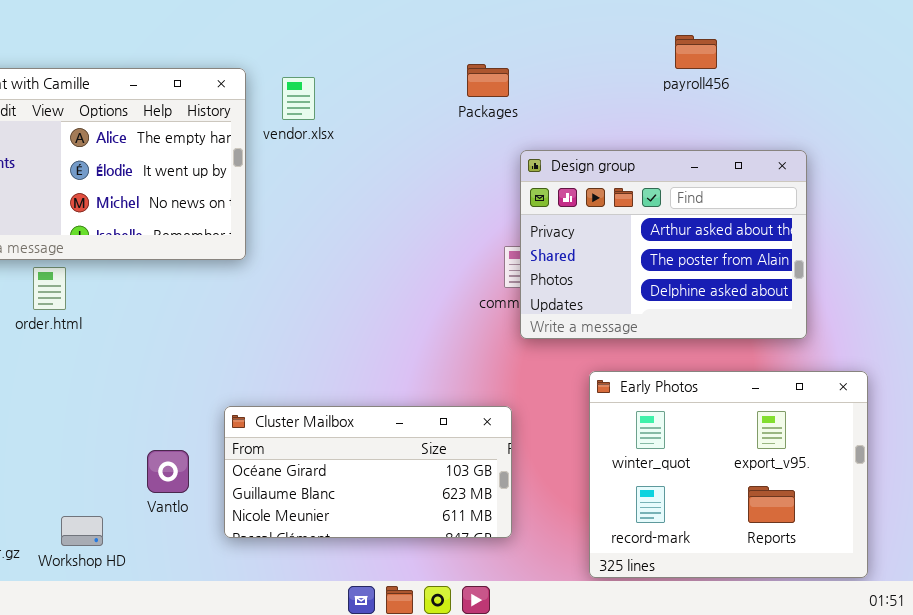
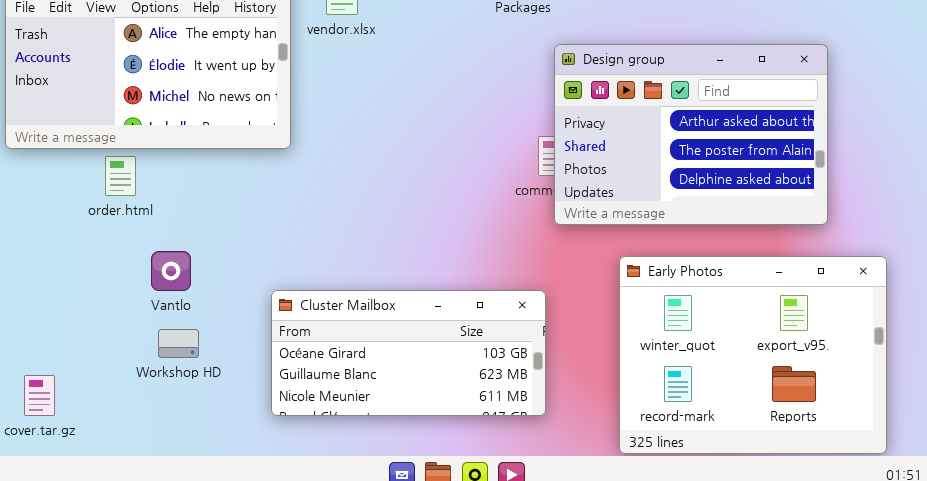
order.html: [33,267,66,310] -> [105,156,136,196], moved
Vantlo: [147,450,189,493] -> [151,251,191,291], moved
Workshop HD: [61,516,103,546] -> [158,329,199,358], moved

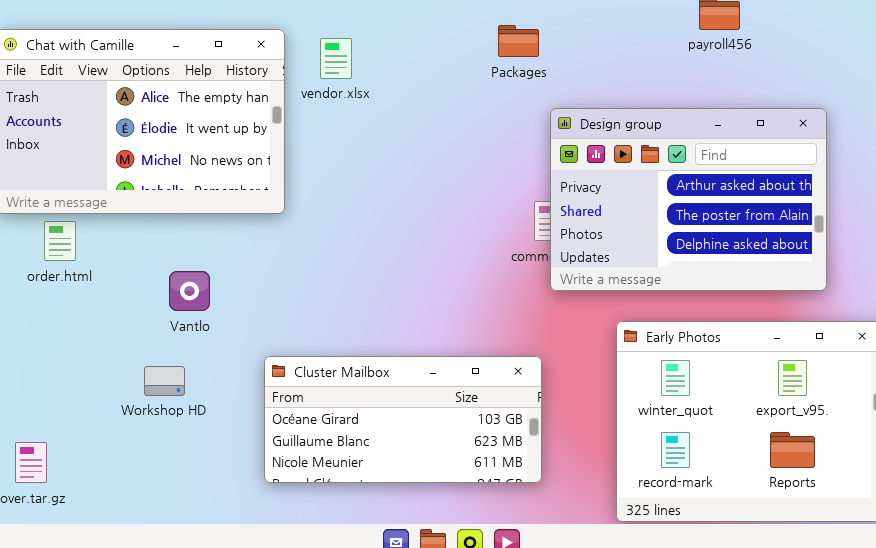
order.html: [105,156,136,196] -> [44,221,76,261], moved
Vantlo: [151,251,191,291] -> [169,271,210,311], moved
Workshop HD: [158,329,199,358] -> [144,366,185,396], moved

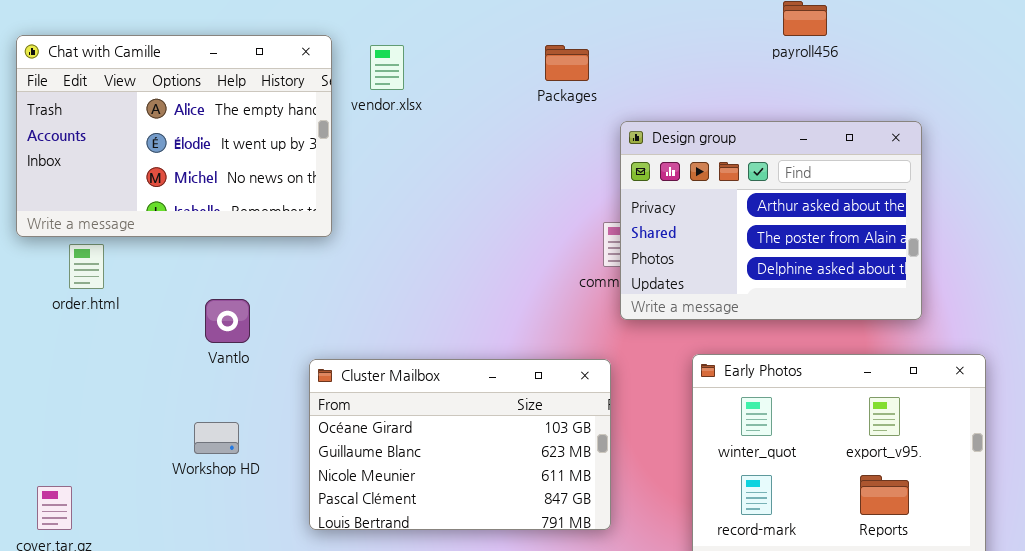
Packages: [498,25,539,57] -> [545,45,589,81], moved
Cluster Mailbox: [264,356,542,483] -> [309,359,611,530], resized
Workshop HD: [144,366,185,396] -> [194,422,239,454], moved

